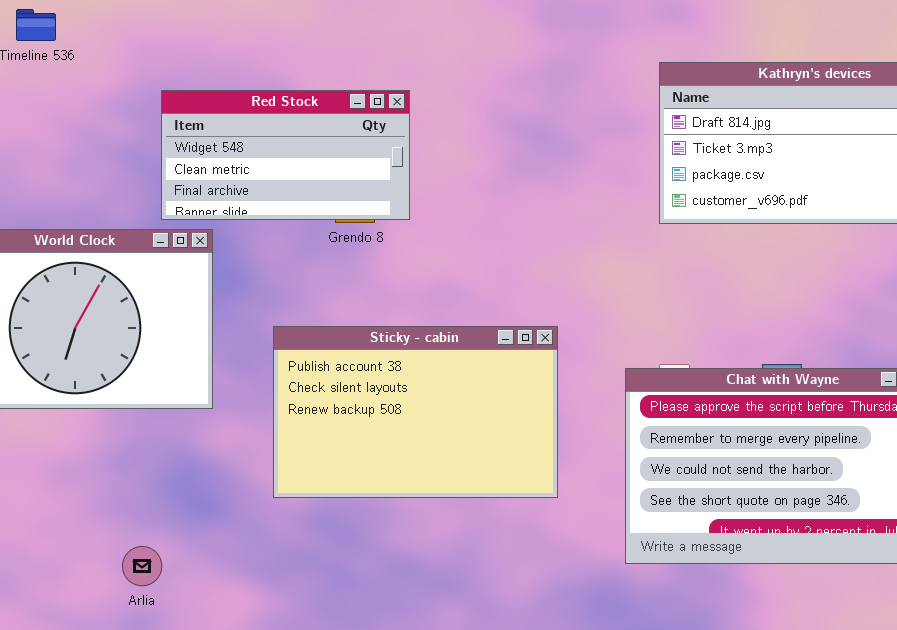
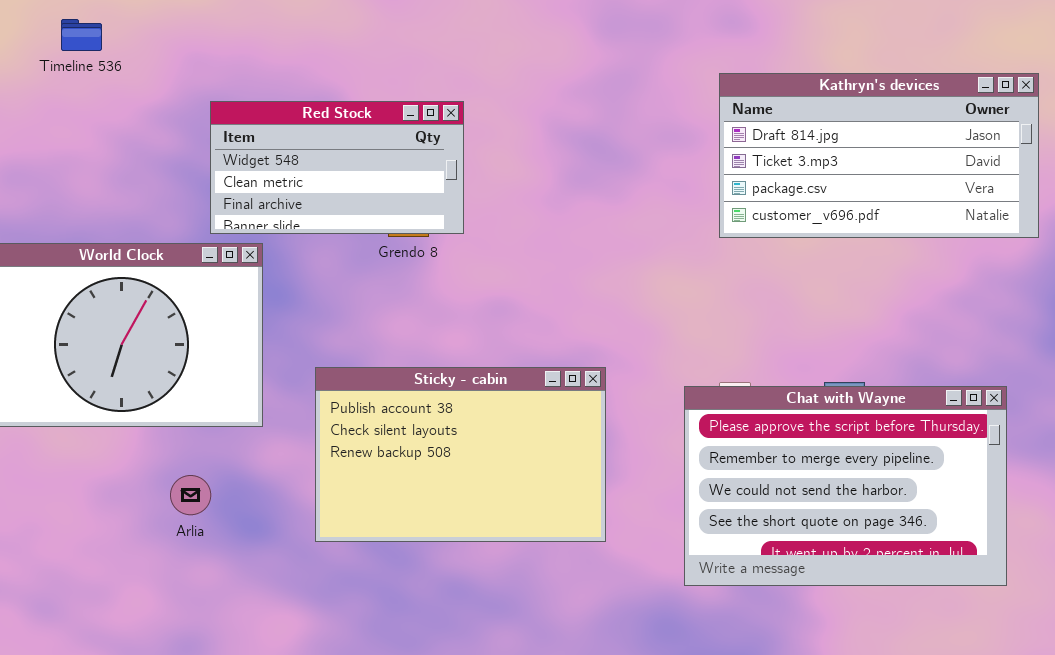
Sticky - cabin: [273,326,558,498] -> [315,367,606,542], moved
Arlia: [122,546,162,586] -> [170,475,211,515], moved

